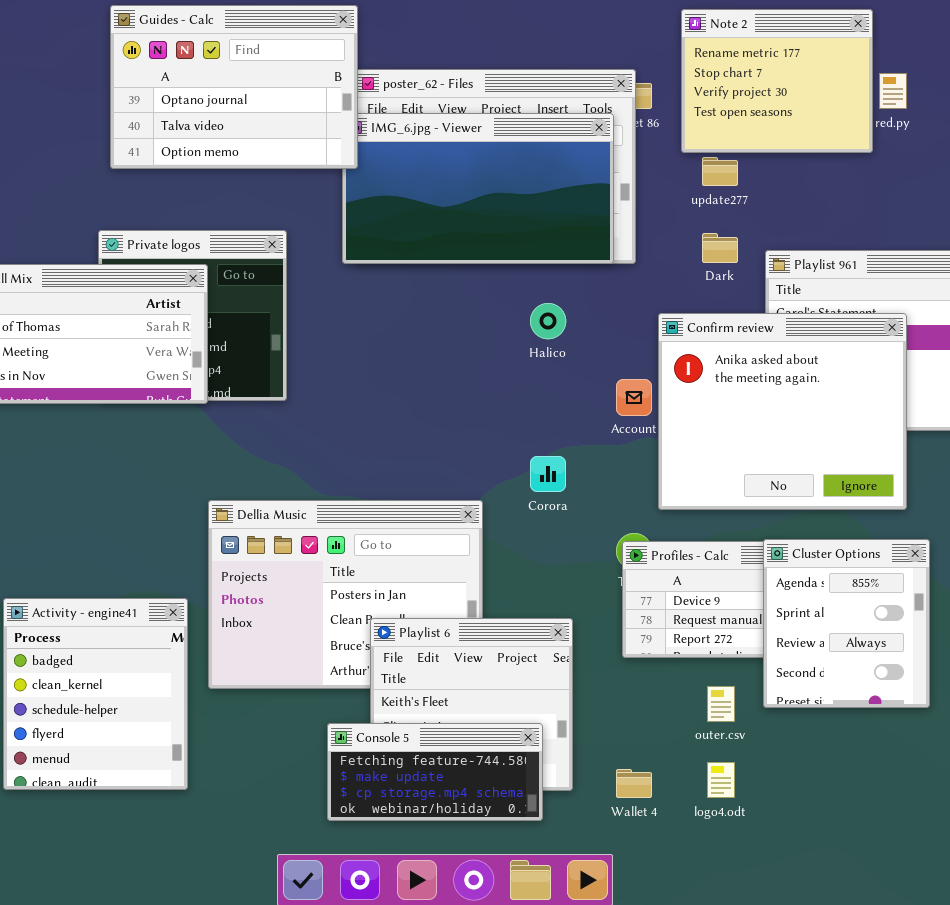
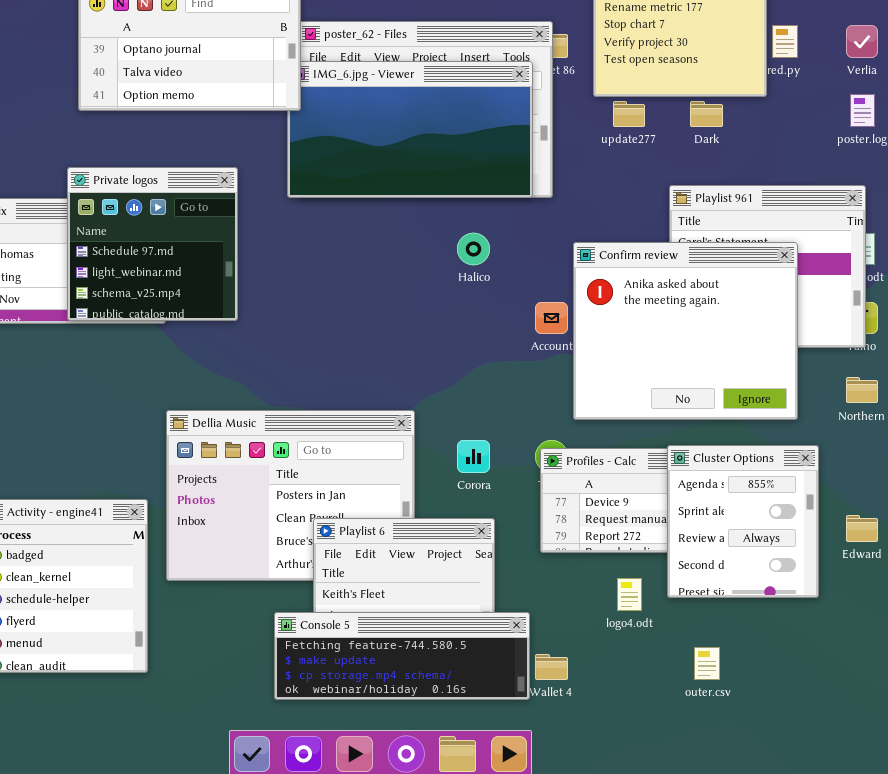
Private logos: [98,230,287,401] -> [67,167,238,321], raised
Dark: [702,233,738,263] -> [690,101,723,127], moved
Corora: [530,456,566,492] -> [457,440,490,473], moved
outer.csv: [707,686,735,722] -> [694,647,720,680], moved
Console 5: [327,723,543,821] -> [274,612,530,700], resized
logo4.odt: [707,762,735,798] -> [617,578,642,611], moved

